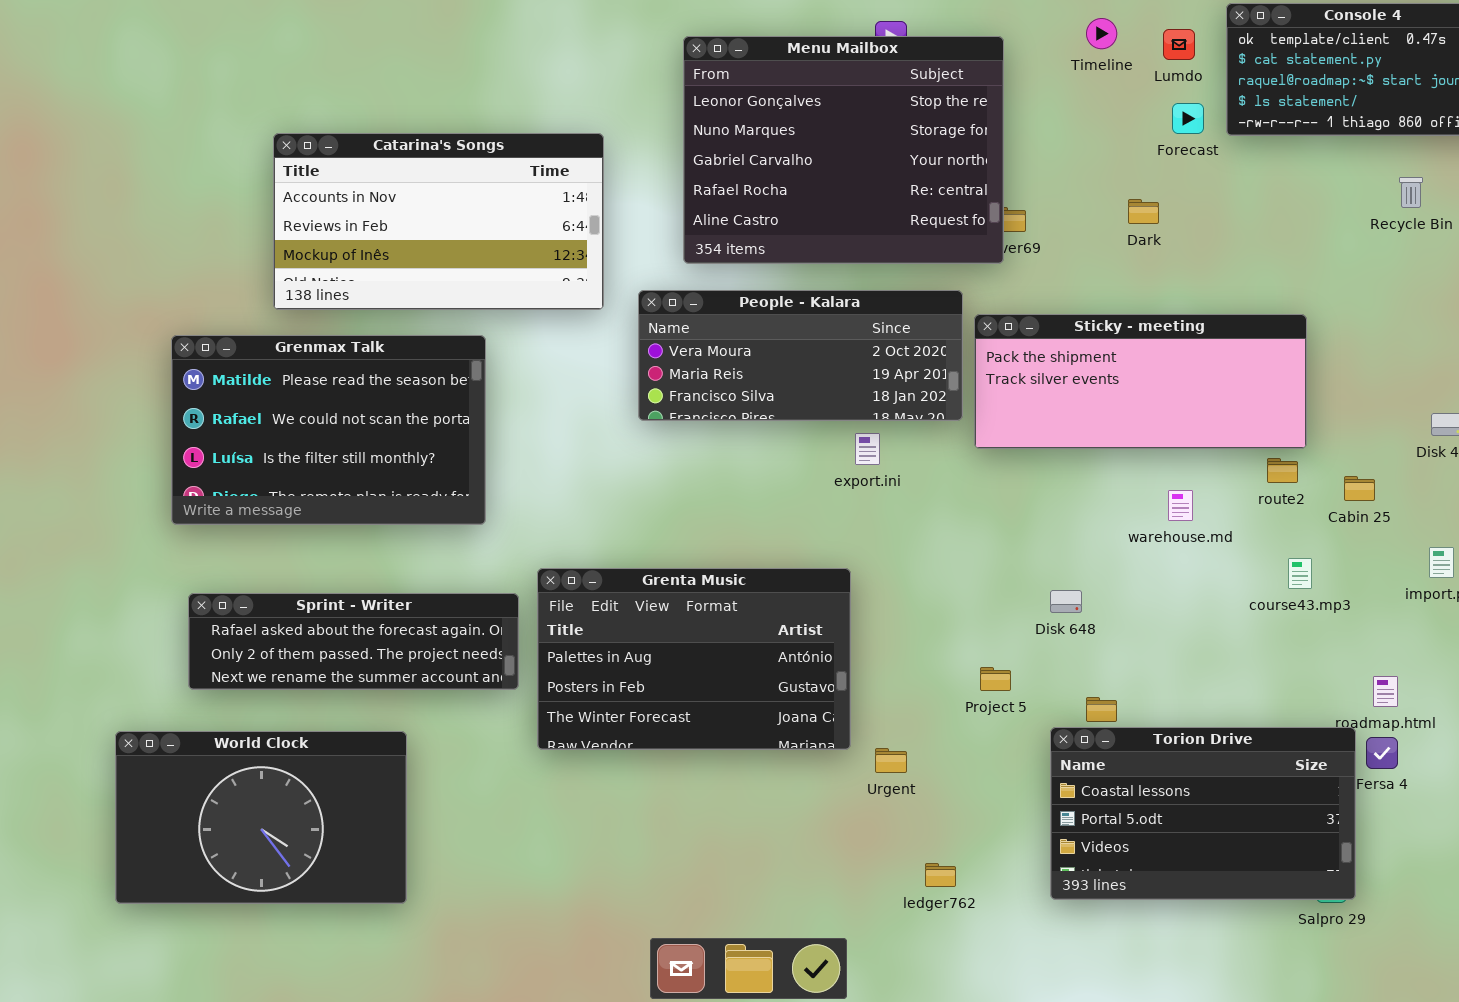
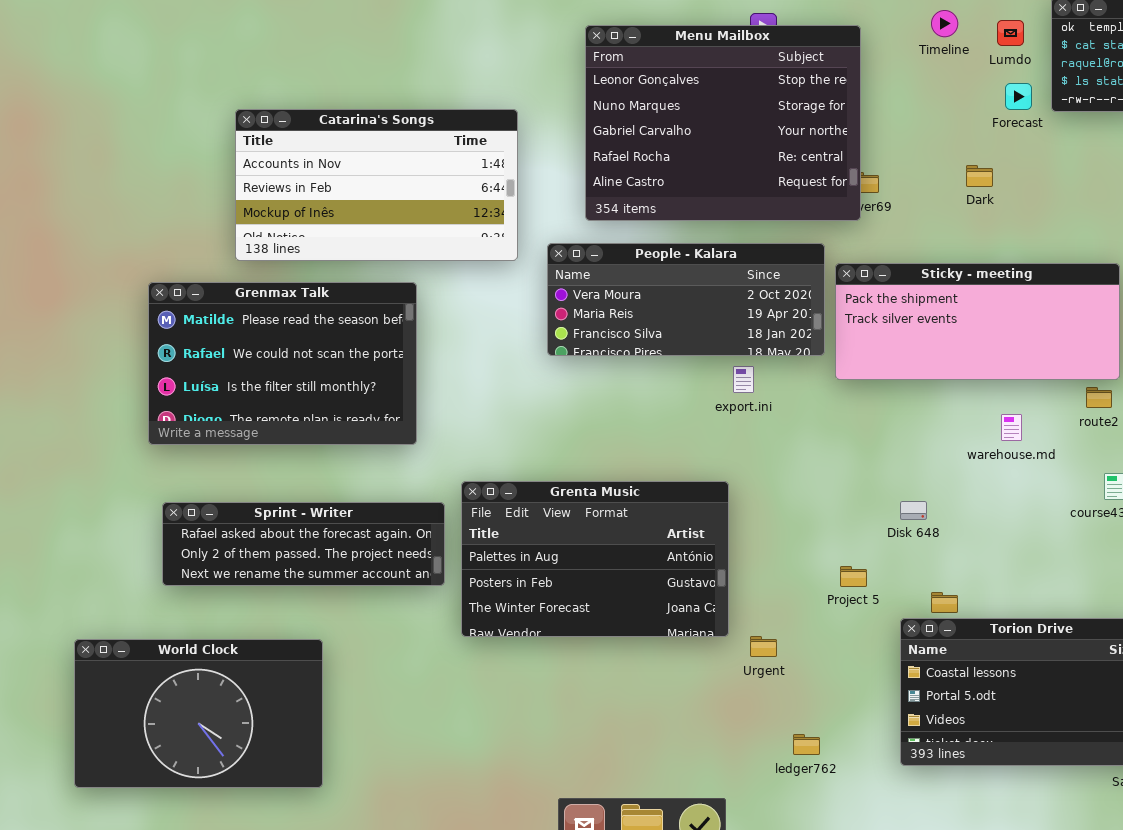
World Clock: [115,731,407,904] -> [74,639,323,788], moved

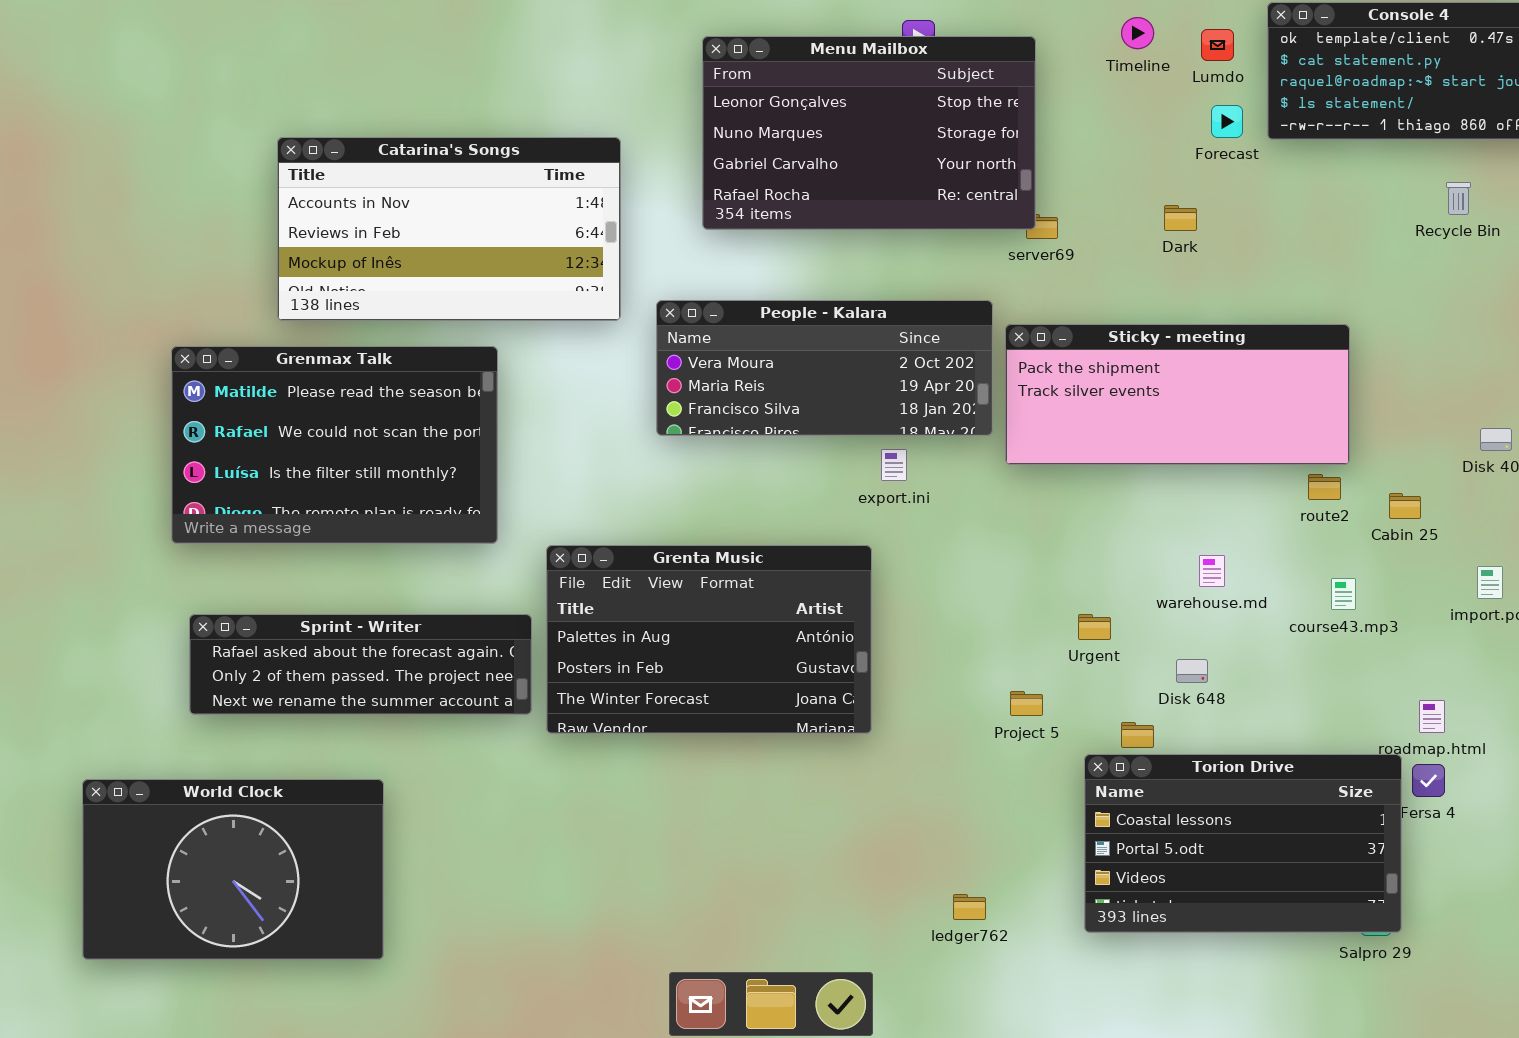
Menu Mailbox: [585,25,861,221] -> [702,36,1036,230], resized
warehouse.md: [1001,414,1022,441] -> [1199,555,1225,587], moved
Grenta Music: [461,481,729,637] -> [546,545,872,734], moved
Disk 648: [900,501,927,520] -> [1176,659,1208,683], moved
Urgent: [750,636,777,657] -> [1078,614,1111,640], moved

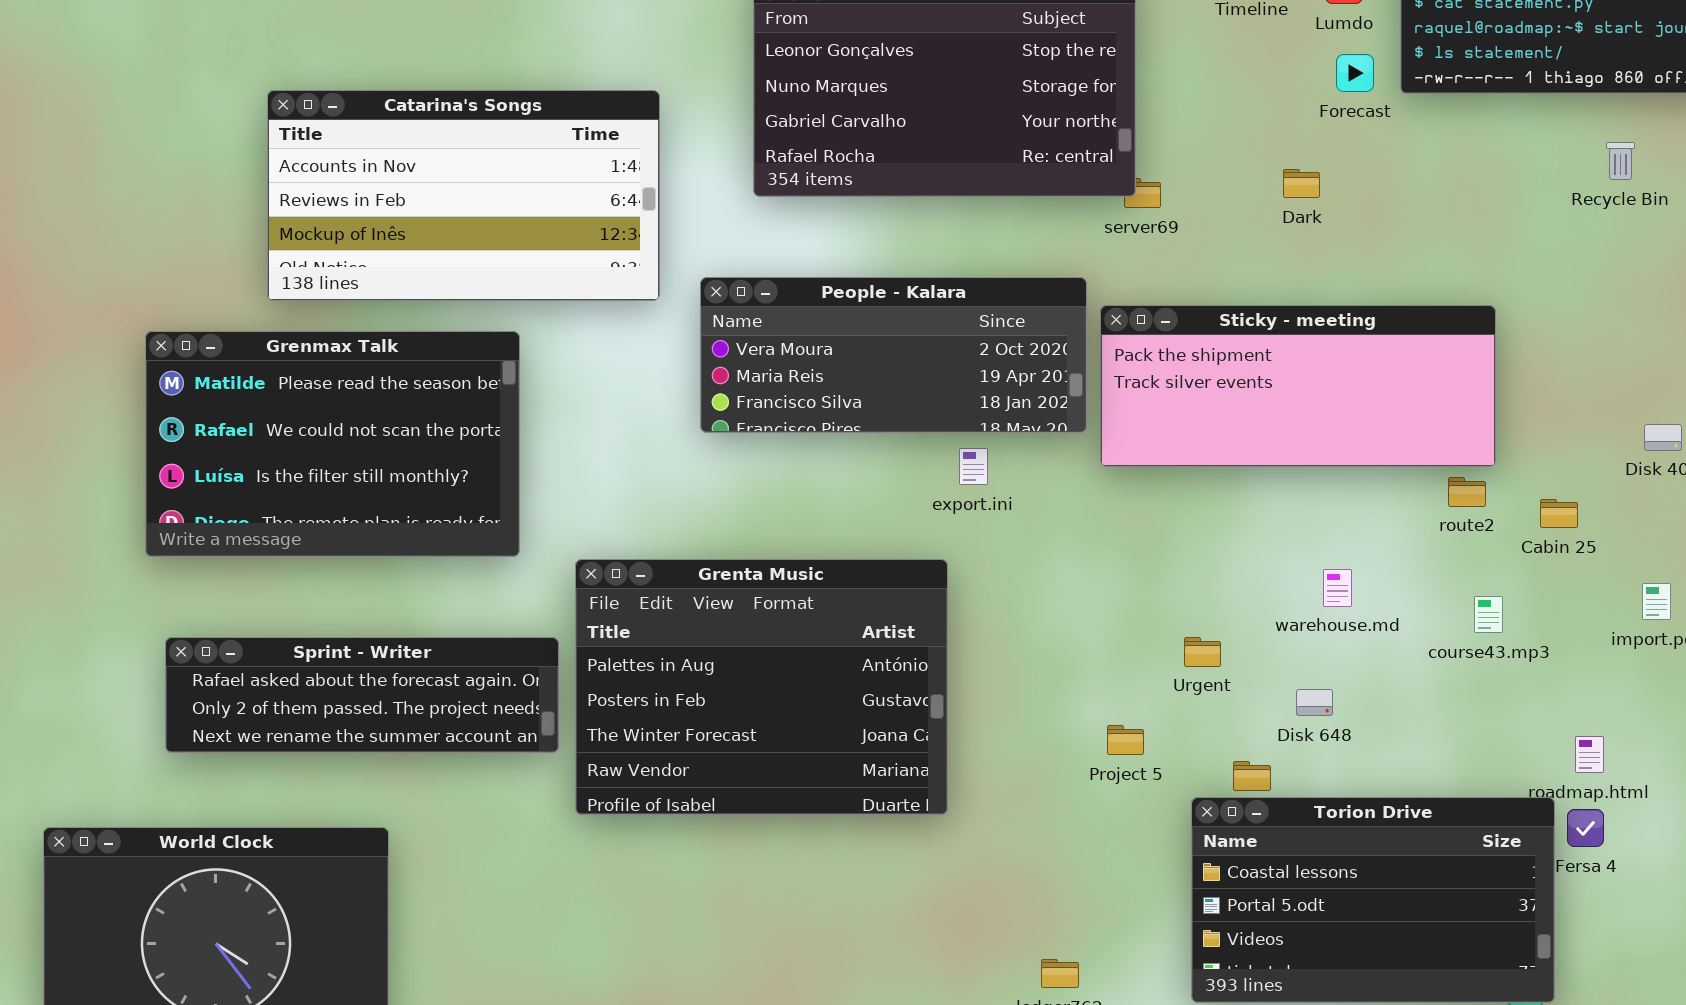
Grenta Music: [546,545,872,734] -> [575,559,948,815], resized

